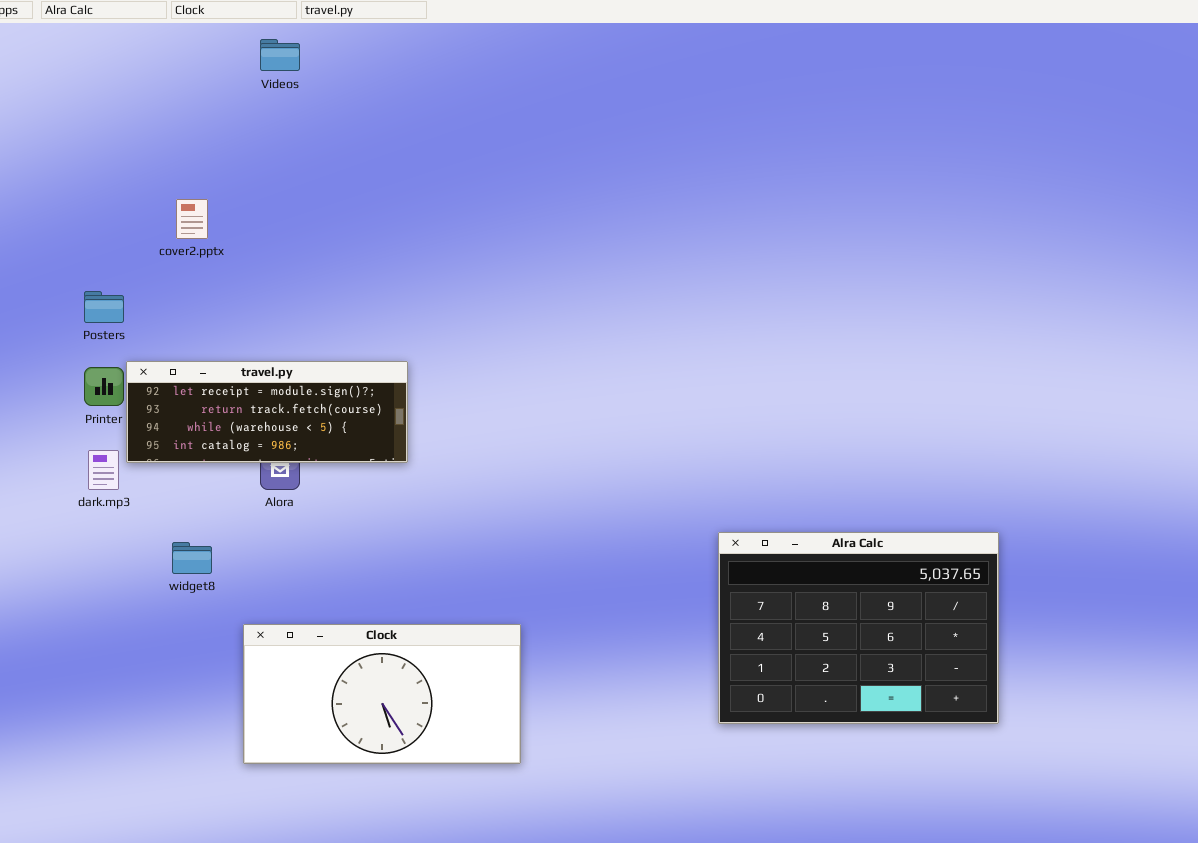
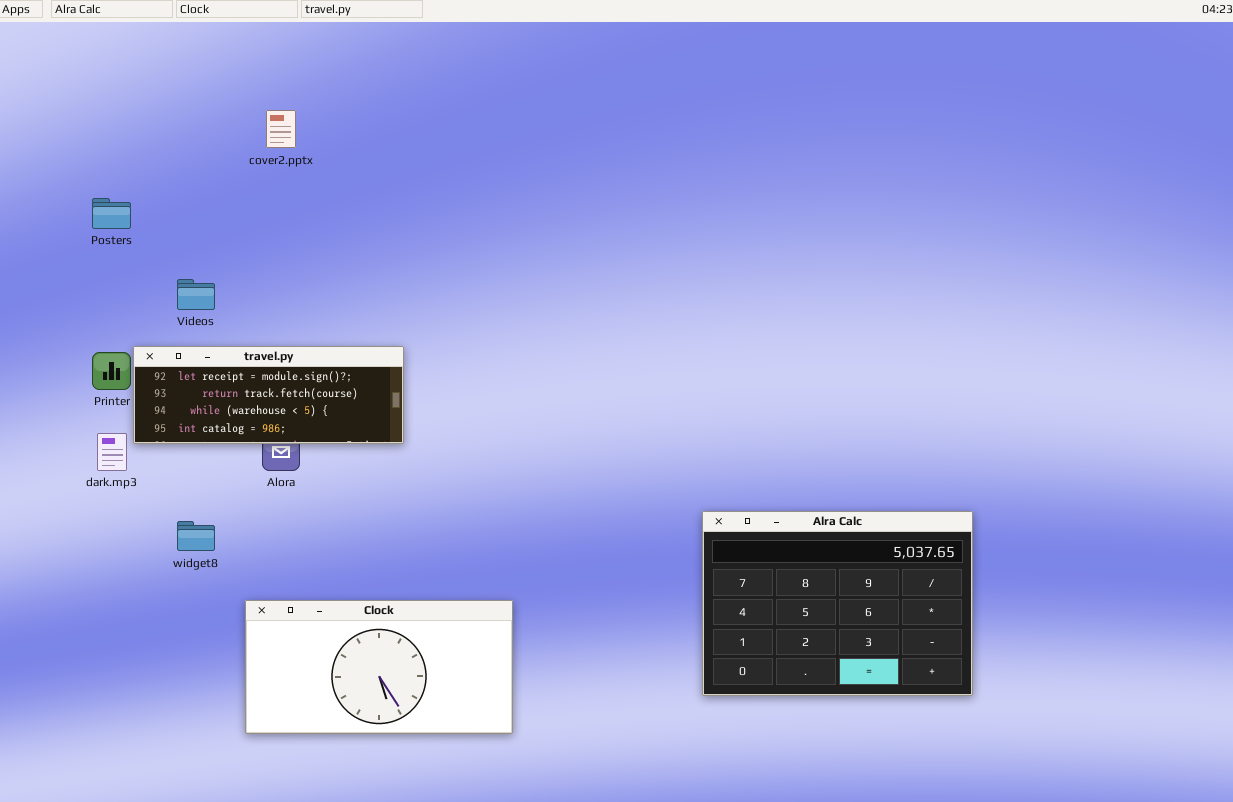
Videos: [260,39,300,71] -> [177,279,215,310], moved
cover2.pptx: [176,199,208,239] -> [266,110,296,148], moved
Posters: [84,291,124,323] -> [92,198,131,229], moved

